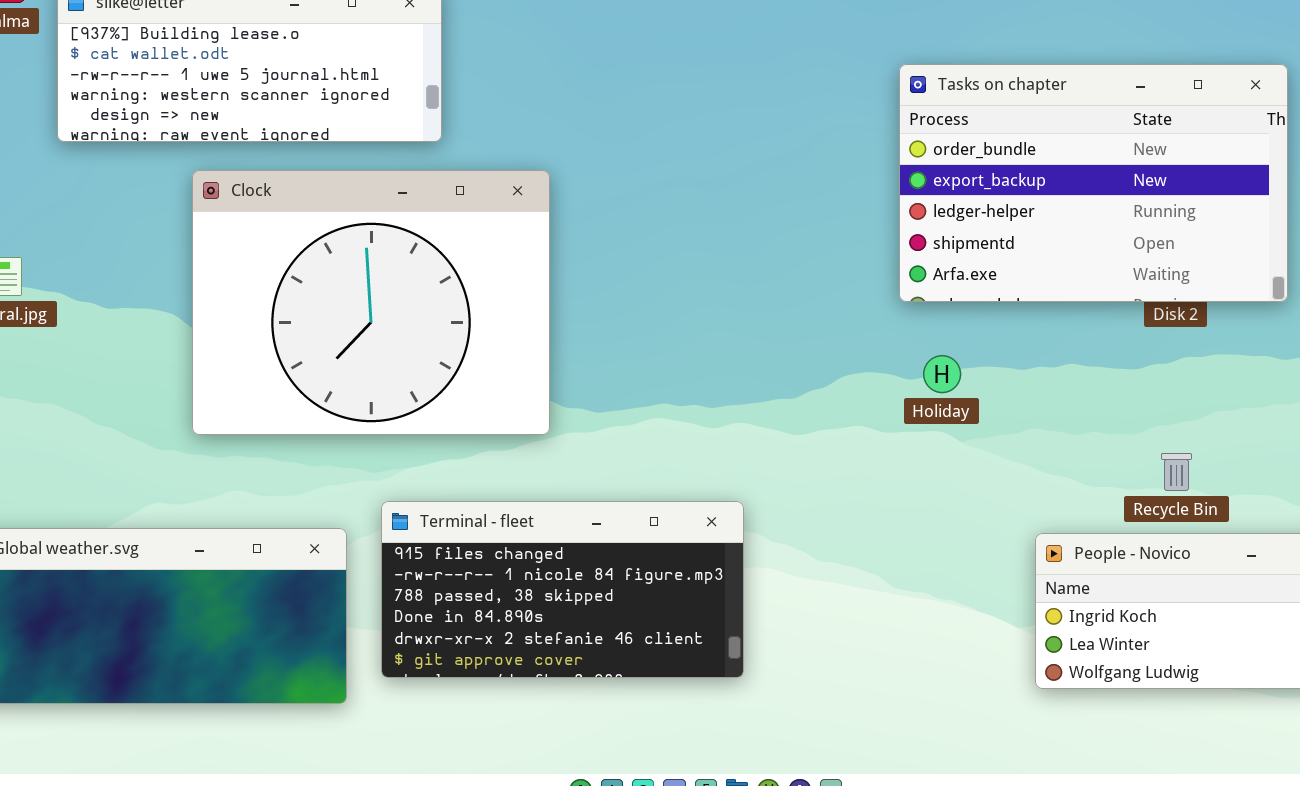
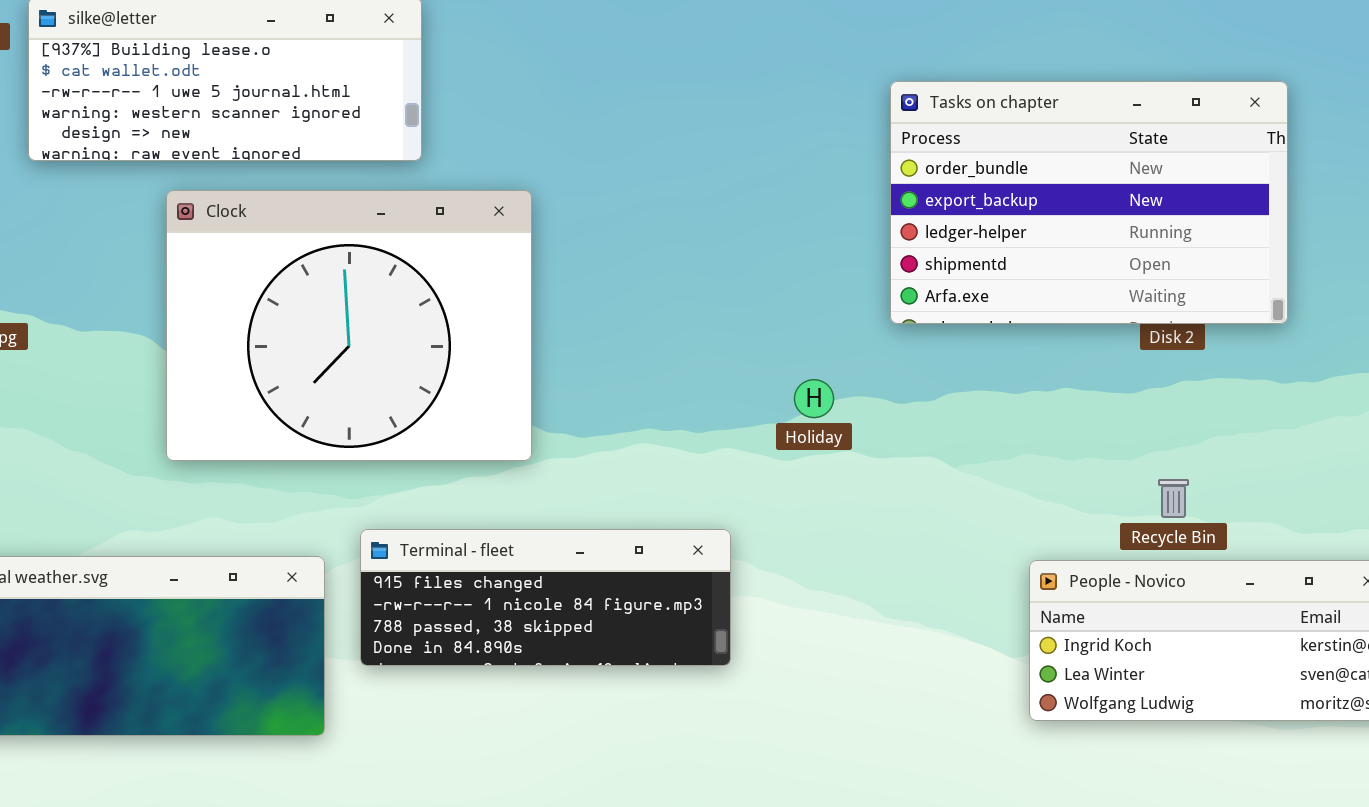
Holiday: [923,355,961,393] -> [794,379,834,418], moved
Terminal - fleet: [381,501,744,678] -> [360,529,731,666], resized

